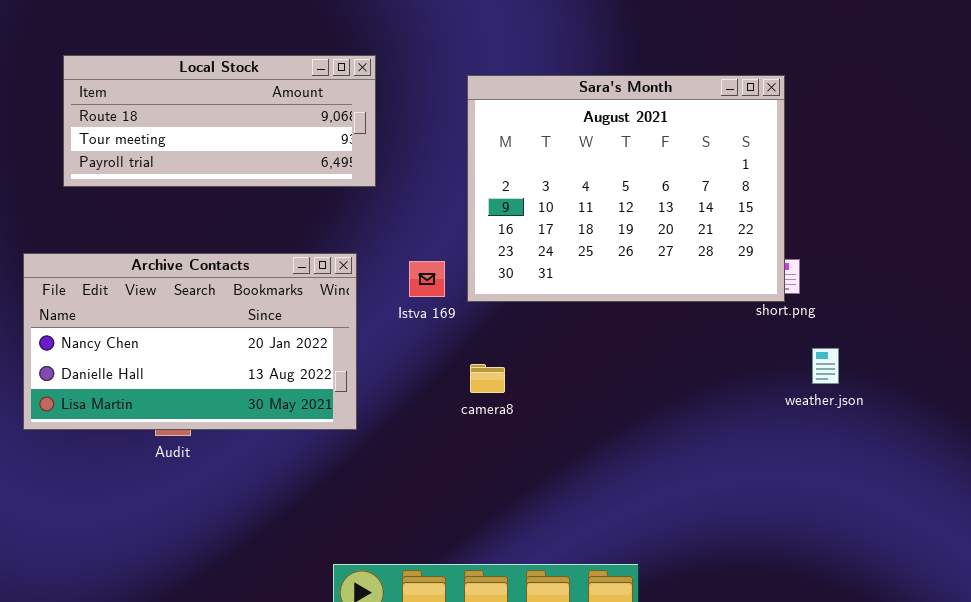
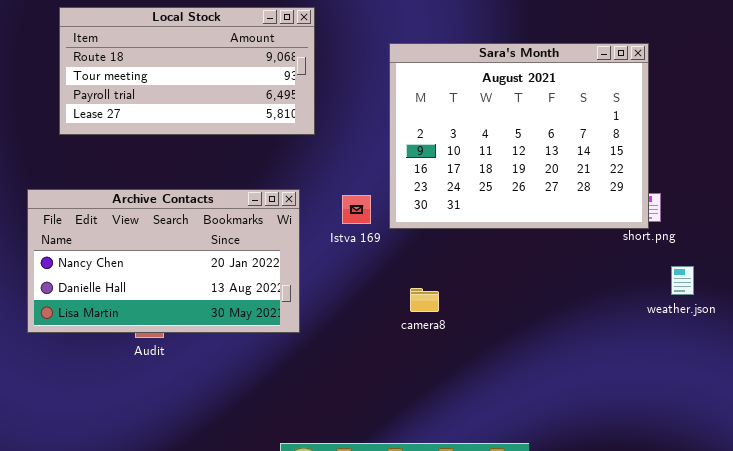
Local Stock: [63,55,376,187] -> [59,7,315,135], resized
camera8: [470,364,505,393] -> [410,288,439,312], moved

